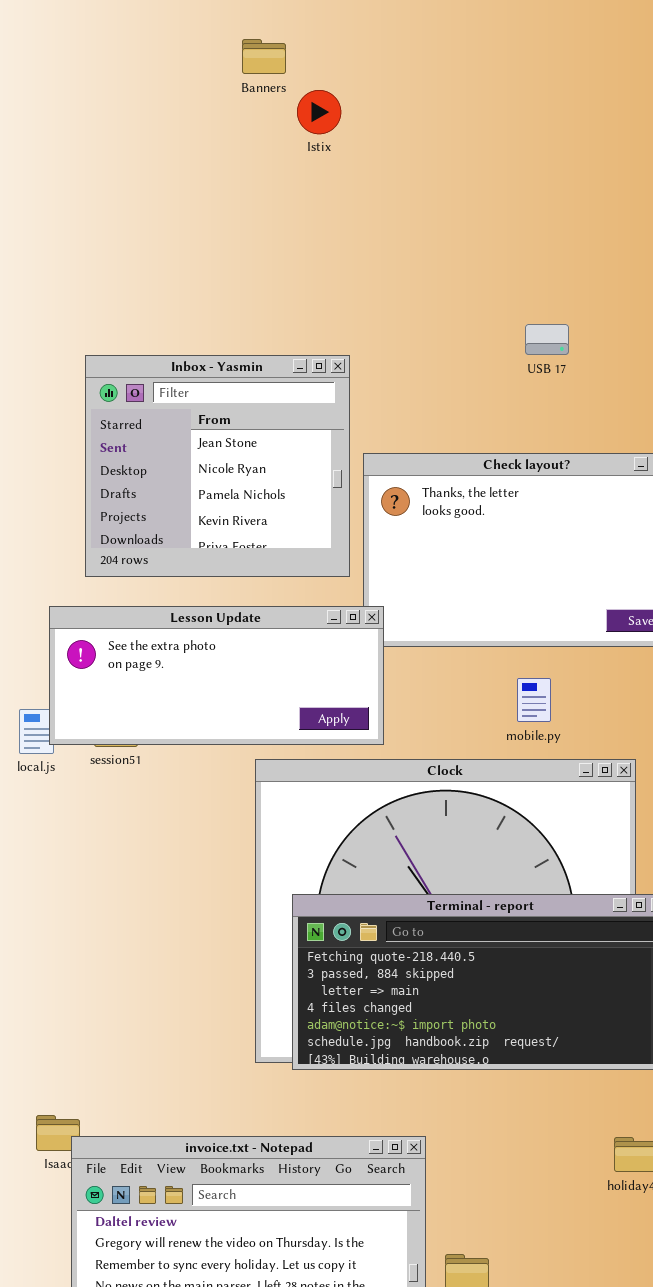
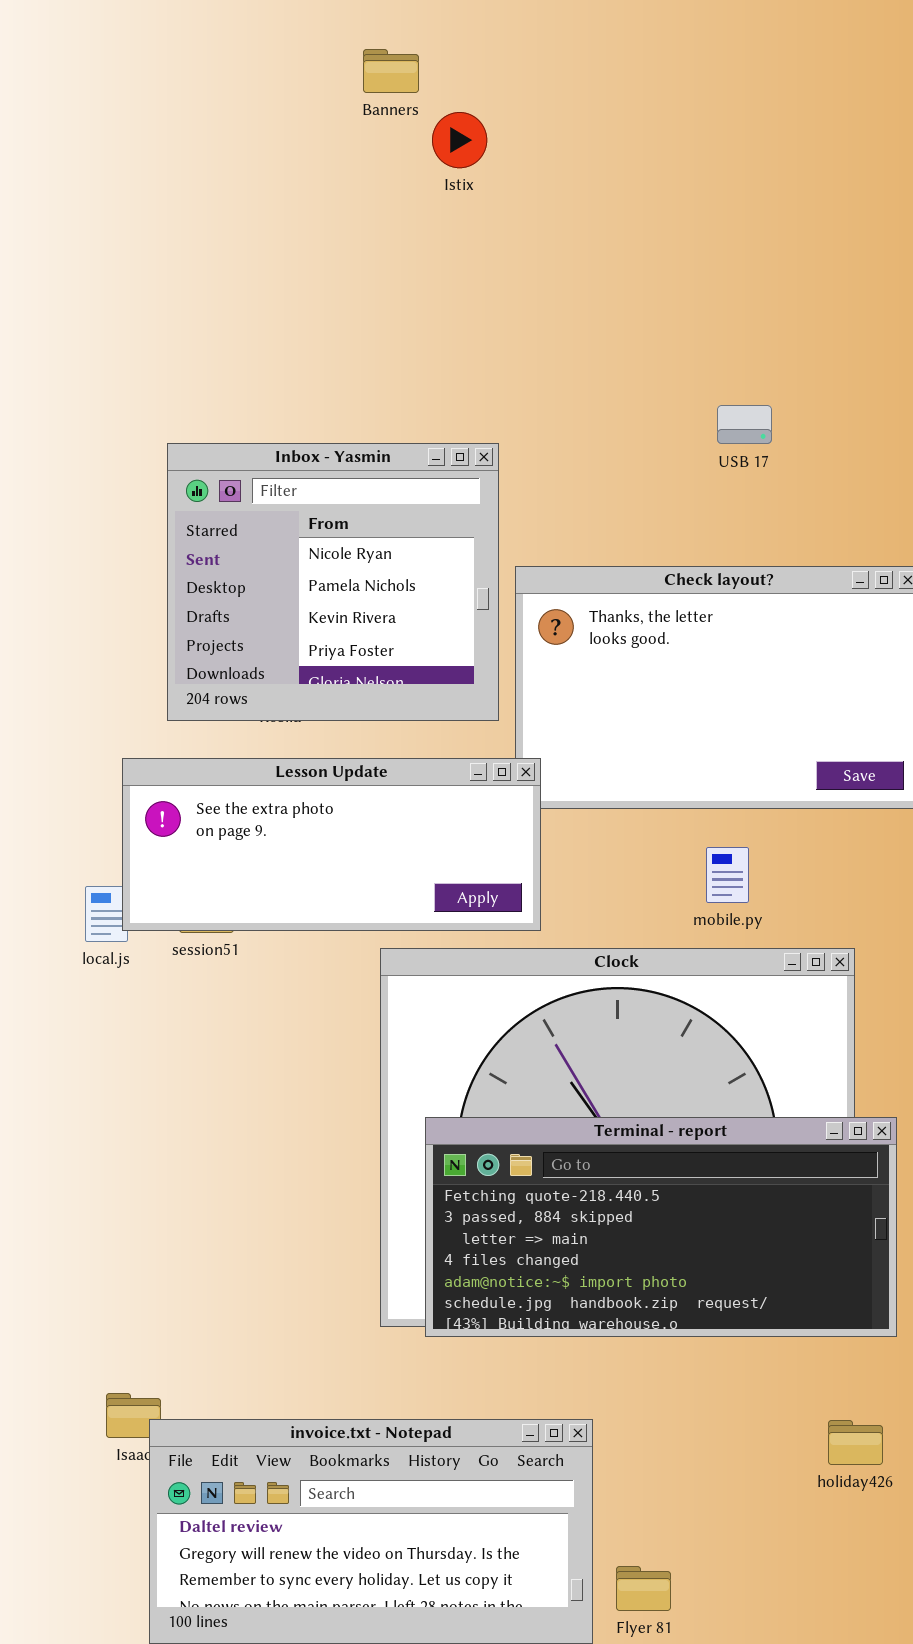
Inbox - Yasmin: [85,355,350,577] -> [167,443,499,721], scrolled down 1 row

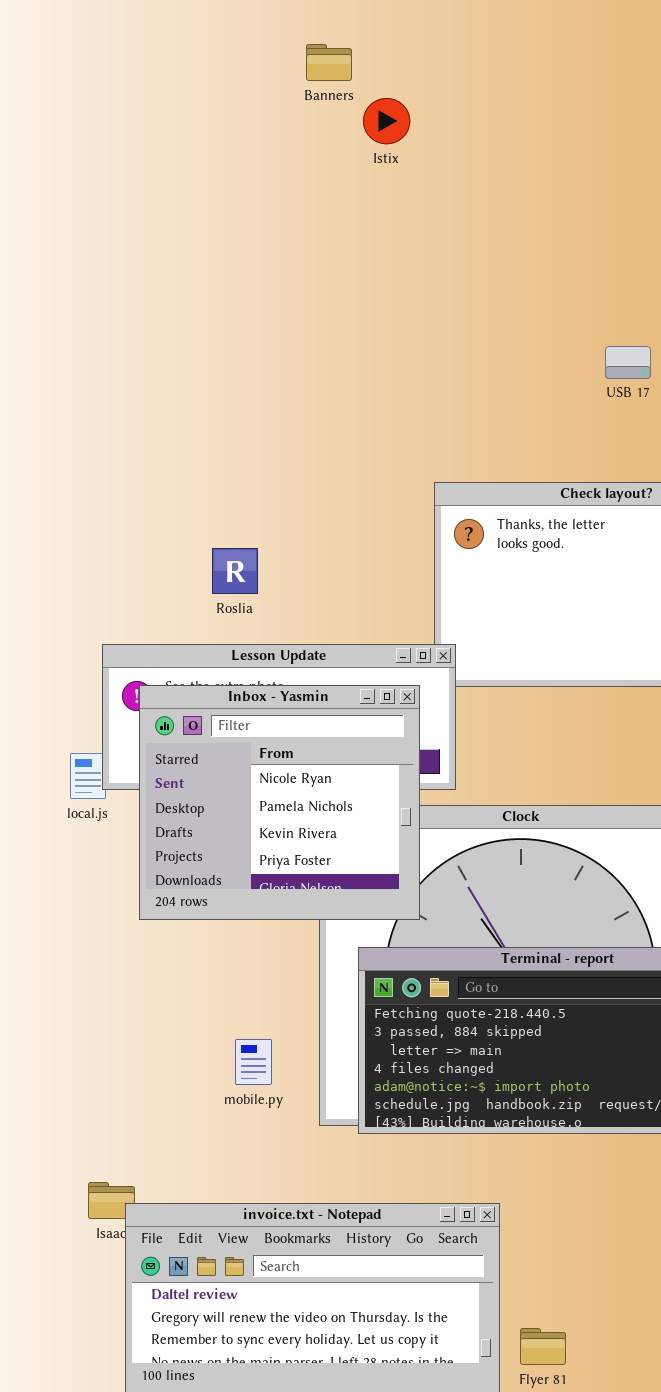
Inbox - Yasmin: [167,443,499,721] -> [139,685,420,920], moved
mobile.py: [706,847,749,903] -> [235,1039,272,1085], moved

